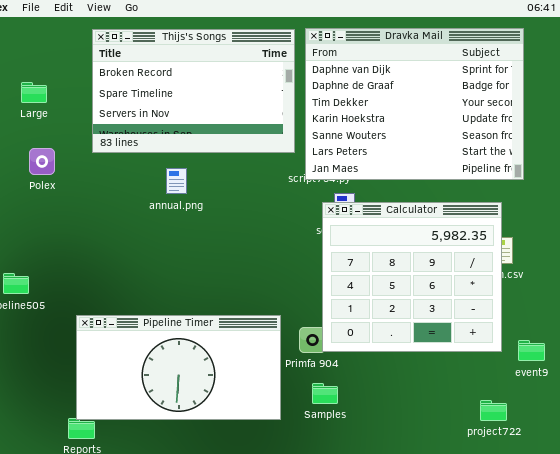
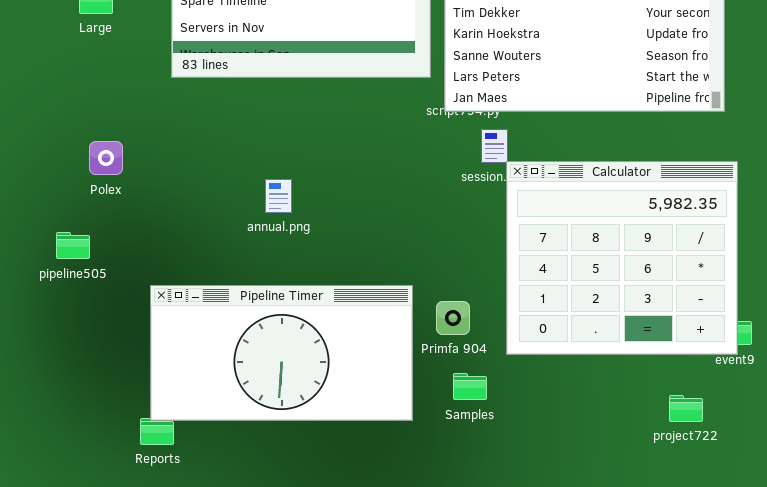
Polex: [29,148,55,175] -> [89,141,123,175], moved
annual.png: [166,168,187,194] -> [265,179,292,213], moved
Calculator: [322,202,502,352] -> [506,161,738,355], moved

